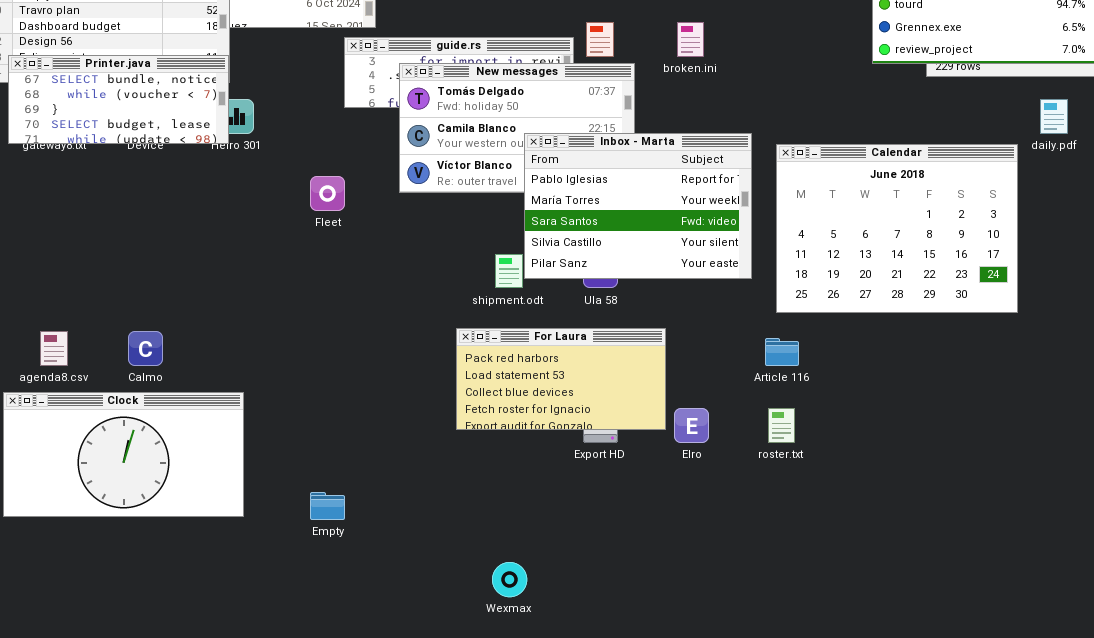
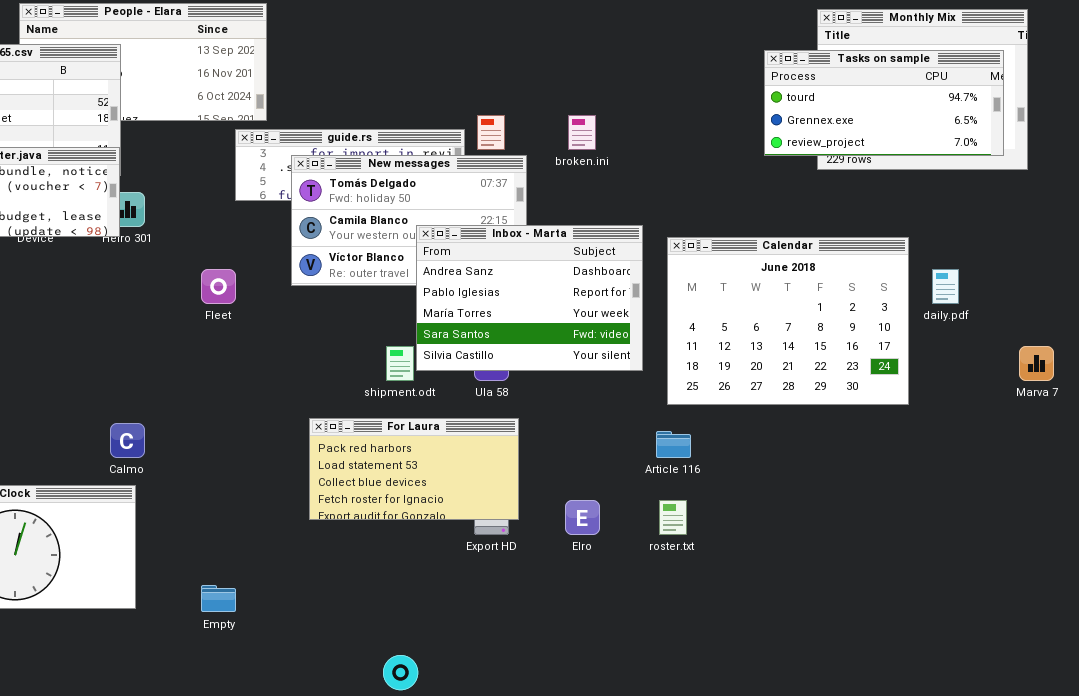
daily.pdf: [1040,99,1068,134] -> [932,269,959,304], moved
Inbox - Marta: [524,133,752,279] -> [416,225,643,371], scrolled up 1 row
For Laura: [456,328,666,430] -> [309,418,519,520], moved
Calmo: [128,331,163,366] -> [110,423,145,458], moved

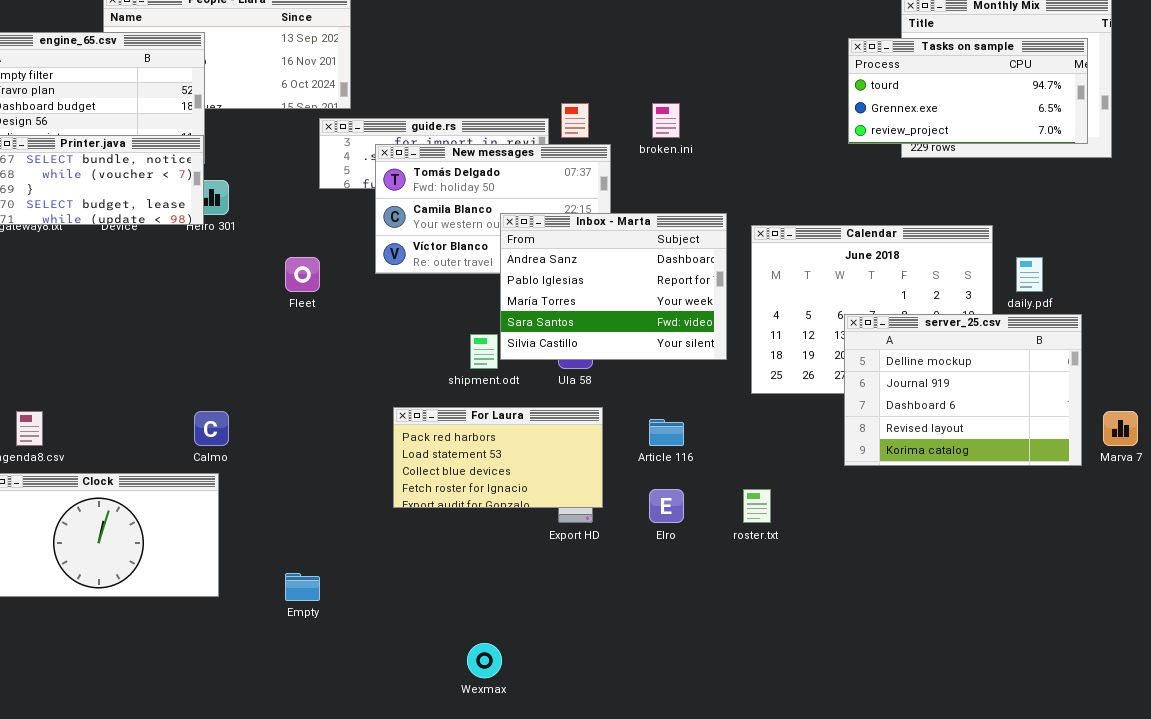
server_25.csv: none -> [844,314,1082,466], opened
Marva 7: [1019,346,1054,381] -> [1103,411,1138,446], moved
Article 116: [656,431,691,458] -> [649,419,684,446], moved

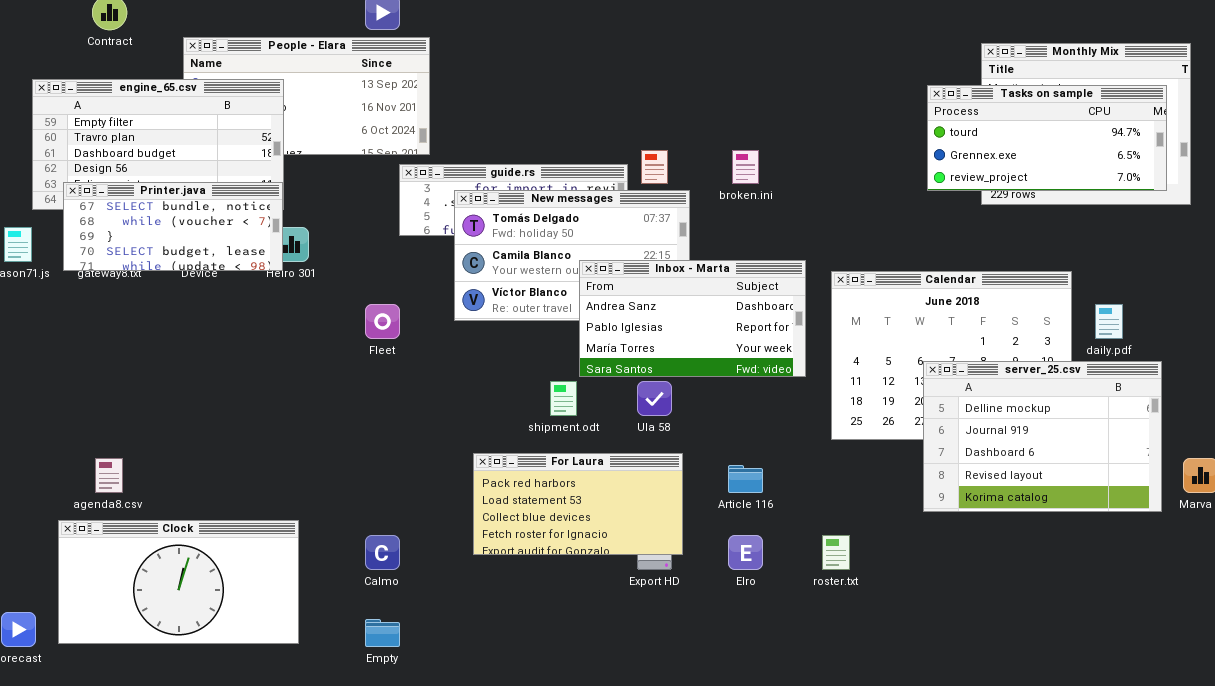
Inbox - Marta: [500,213,727,360] -> [579,260,806,377], resized
Calmo: [194,411,229,446] -> [365,535,400,570], moved

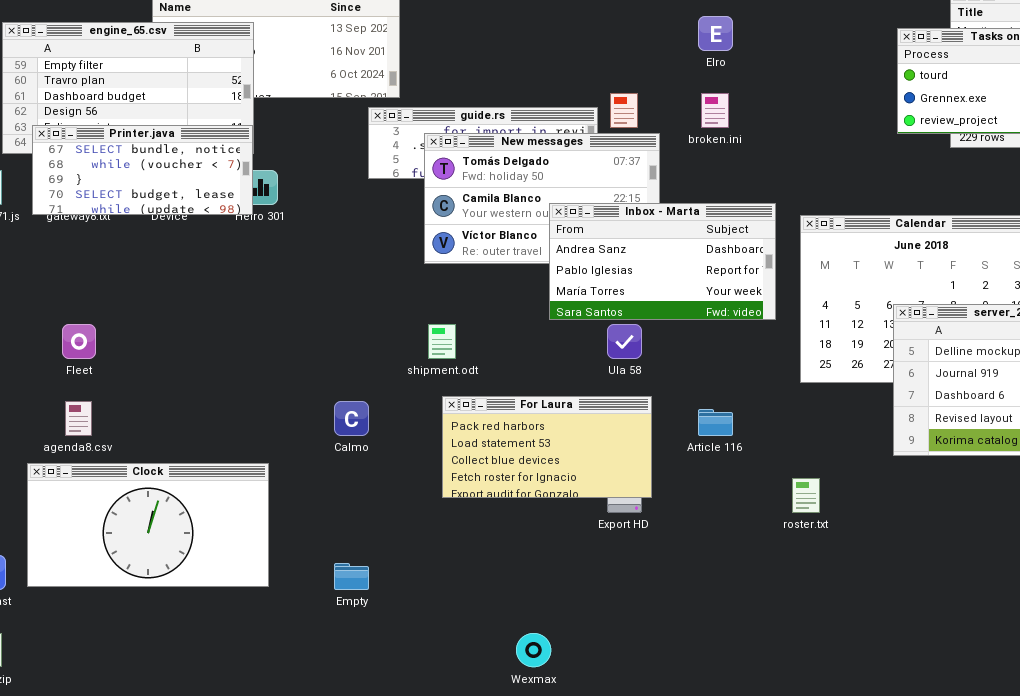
Fleet: [365,304,400,339] -> [62,324,96,359], moved
shipment.odt: [550,381,577,416] -> [428,324,456,359], moved
Calmo: [365,535,400,570] -> [334,401,369,436], moved
Elro: [728,535,763,570] -> [698,16,733,51], moved

